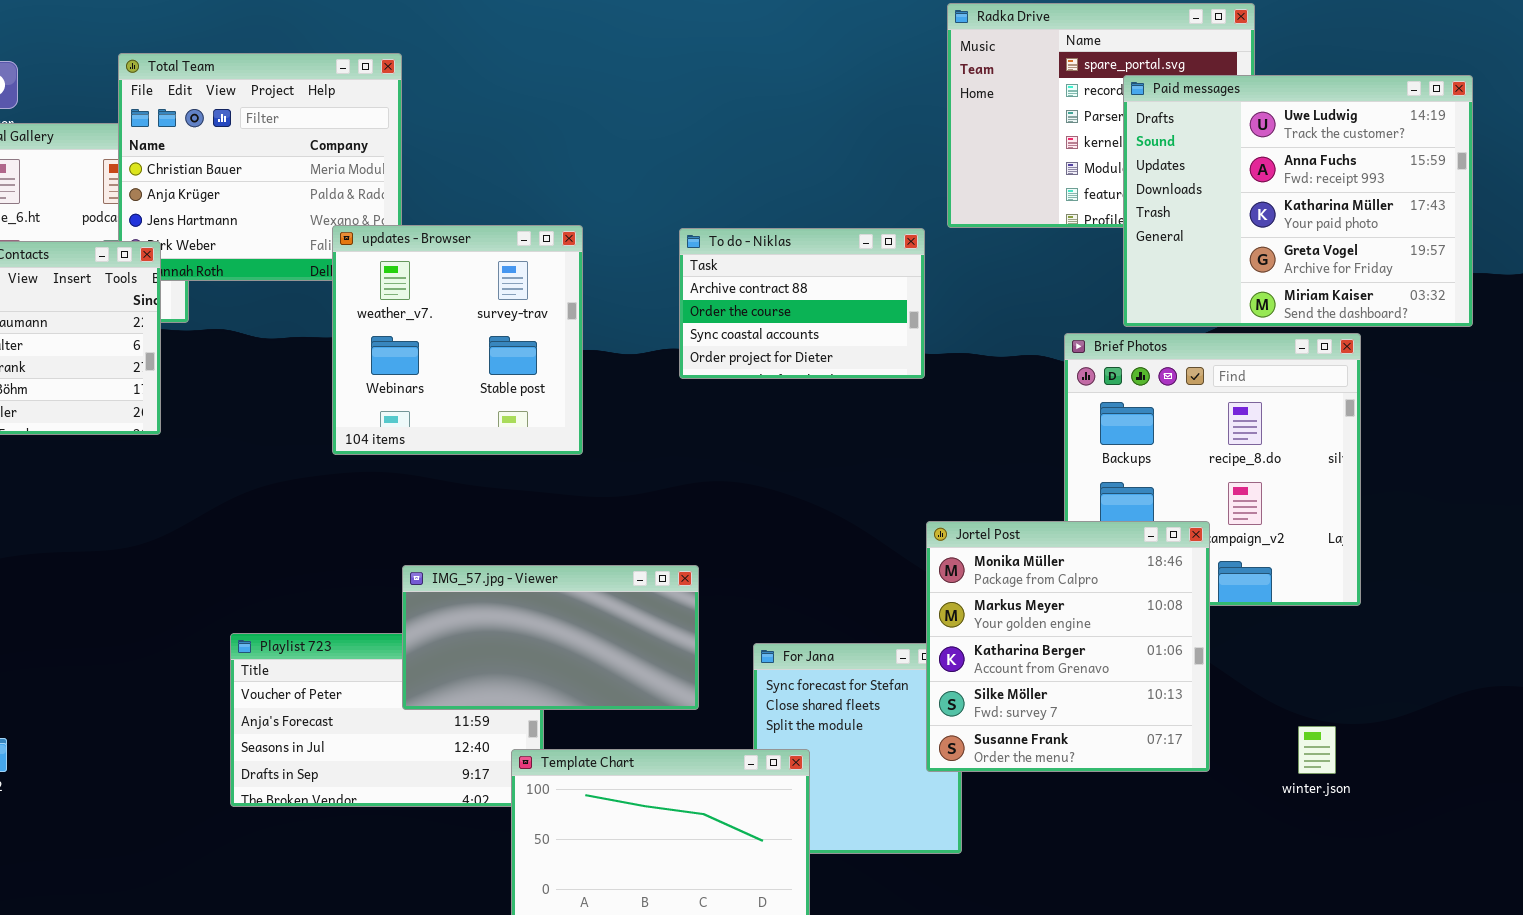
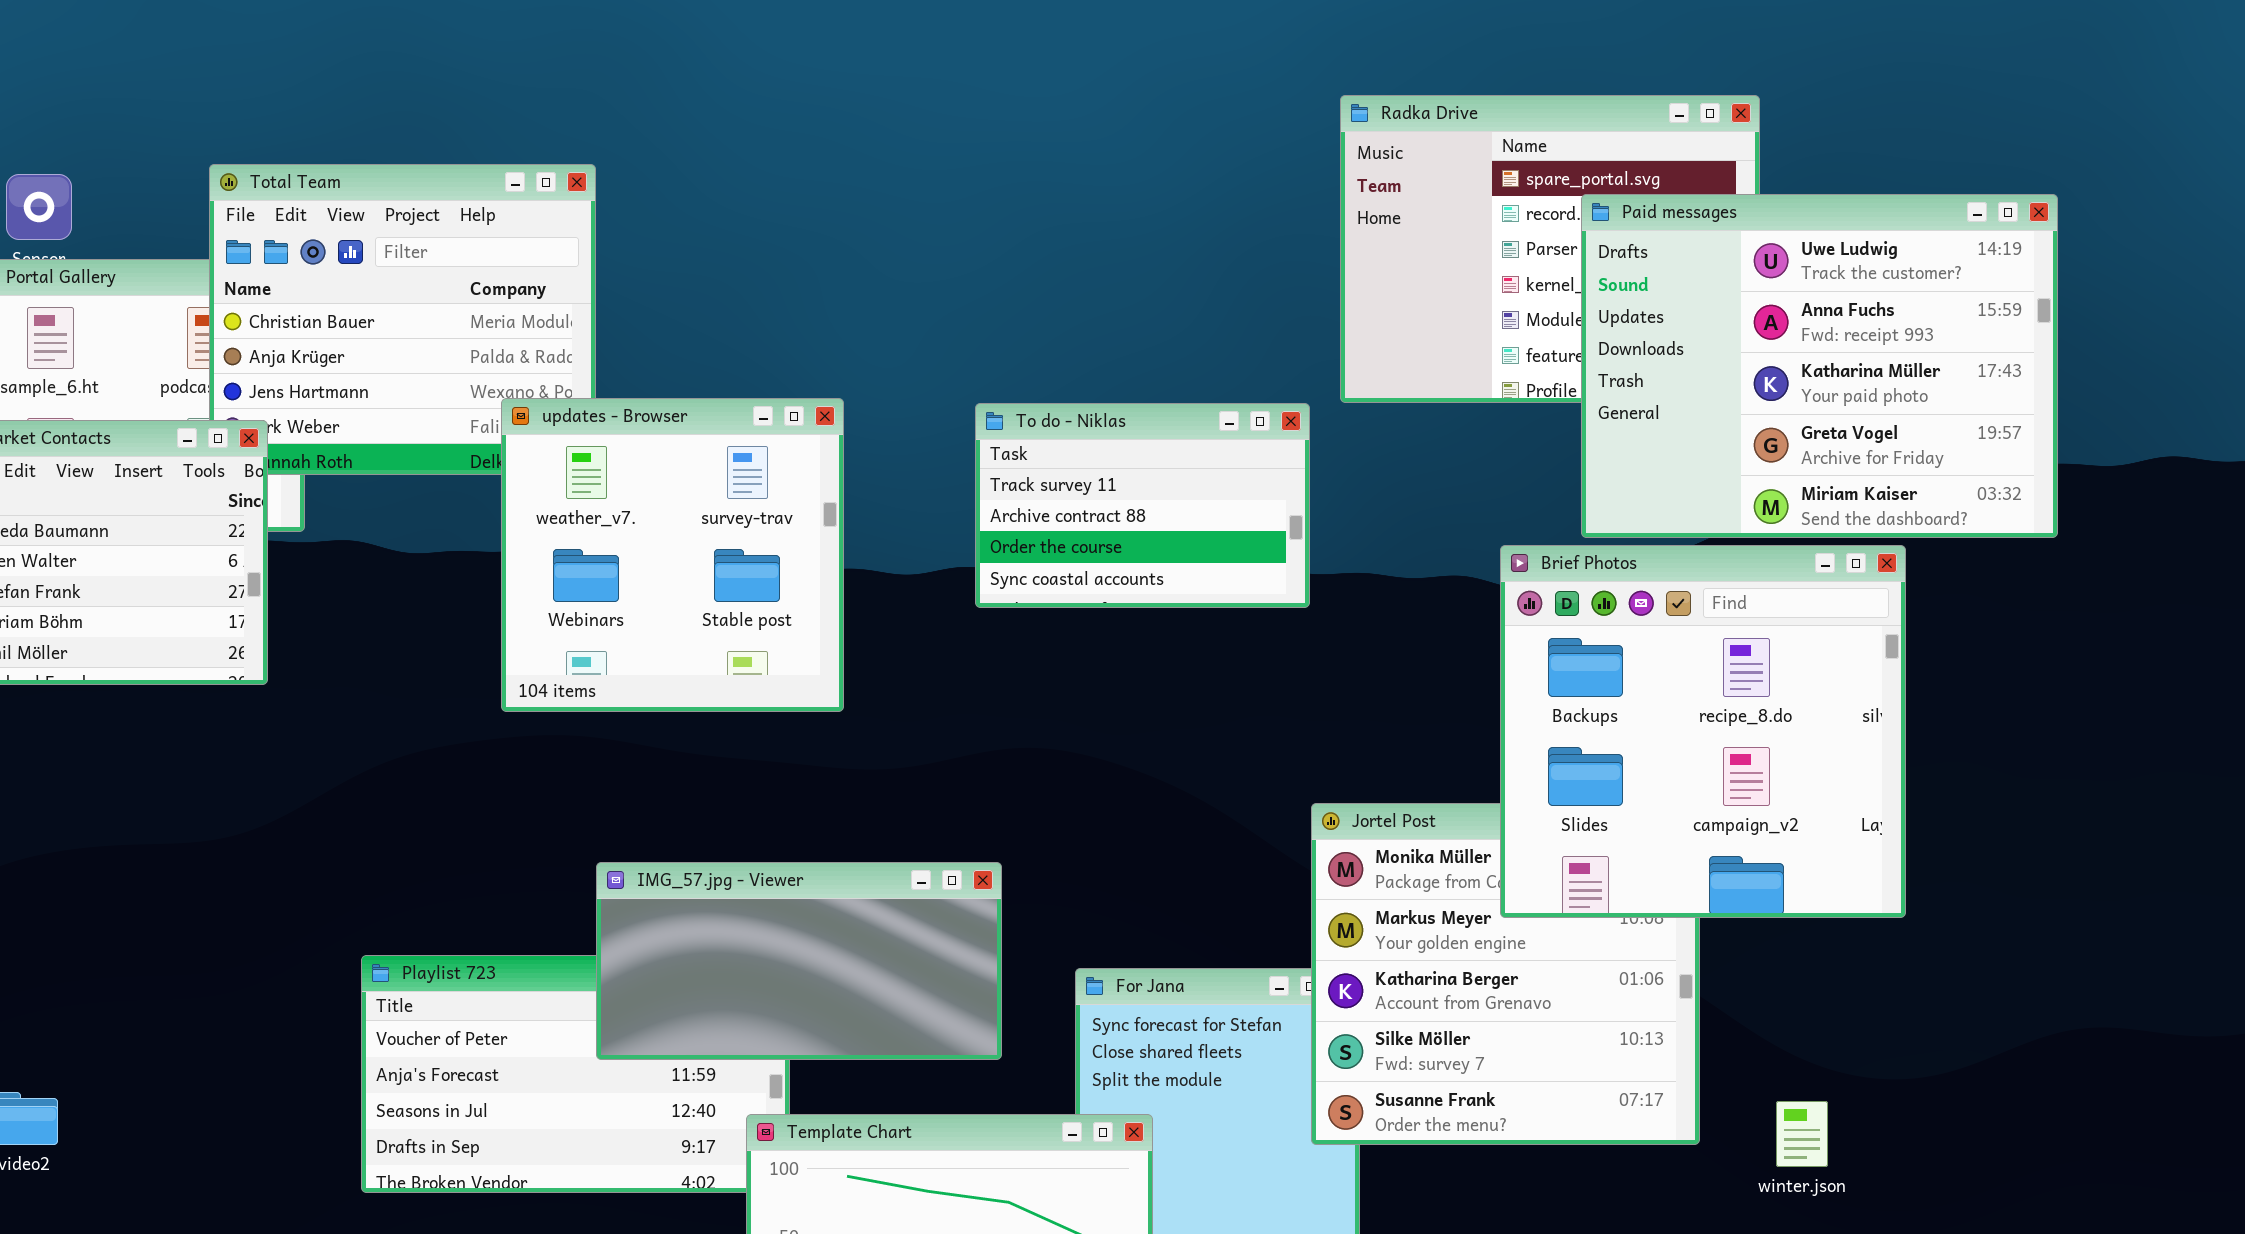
To do - Niklas: [679,228,925,379] -> [975,403,1310,608], scrolled up 1 row
Brief Photos: [1064,333,1361,606] -> [1500,545,1906,918], raised
winter.json: [1298,726,1336,774] -> [1776,1101,1828,1167], moved

